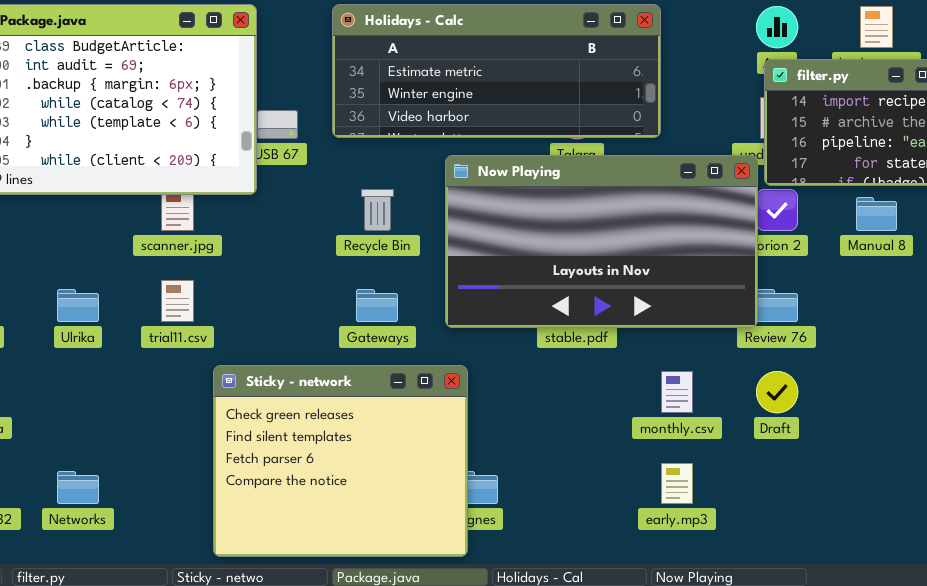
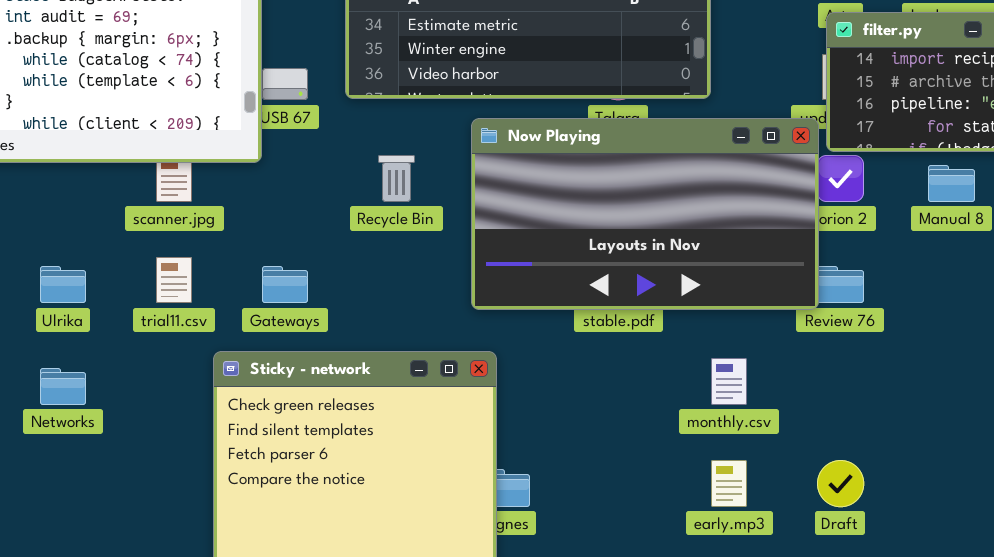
Gateways: [356,289,398,322] -> [262,266,308,303], moved
Draft: [756,371,798,413] -> [817,460,864,507], moved
Networks: [57,471,99,504] -> [40,368,86,405], moved

